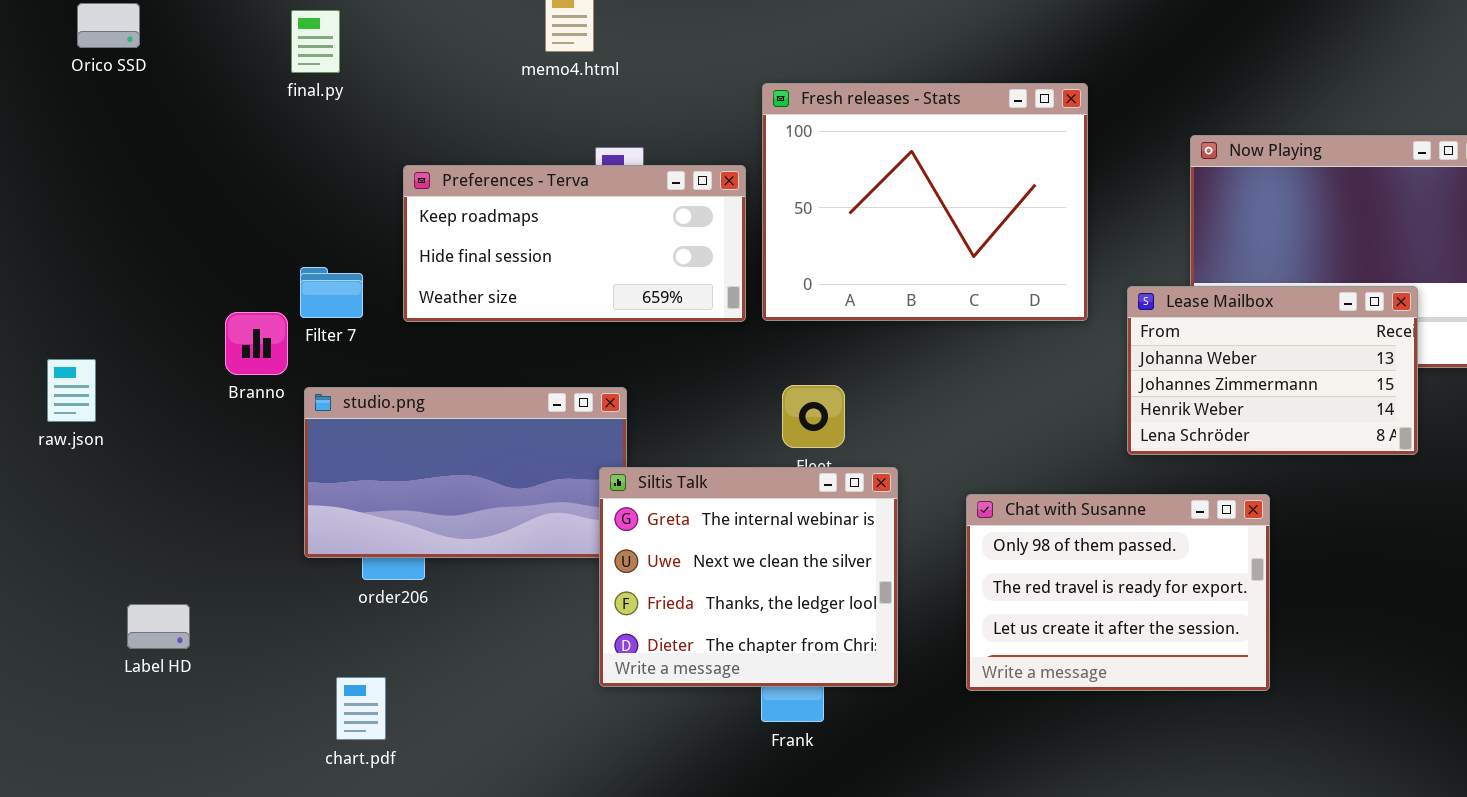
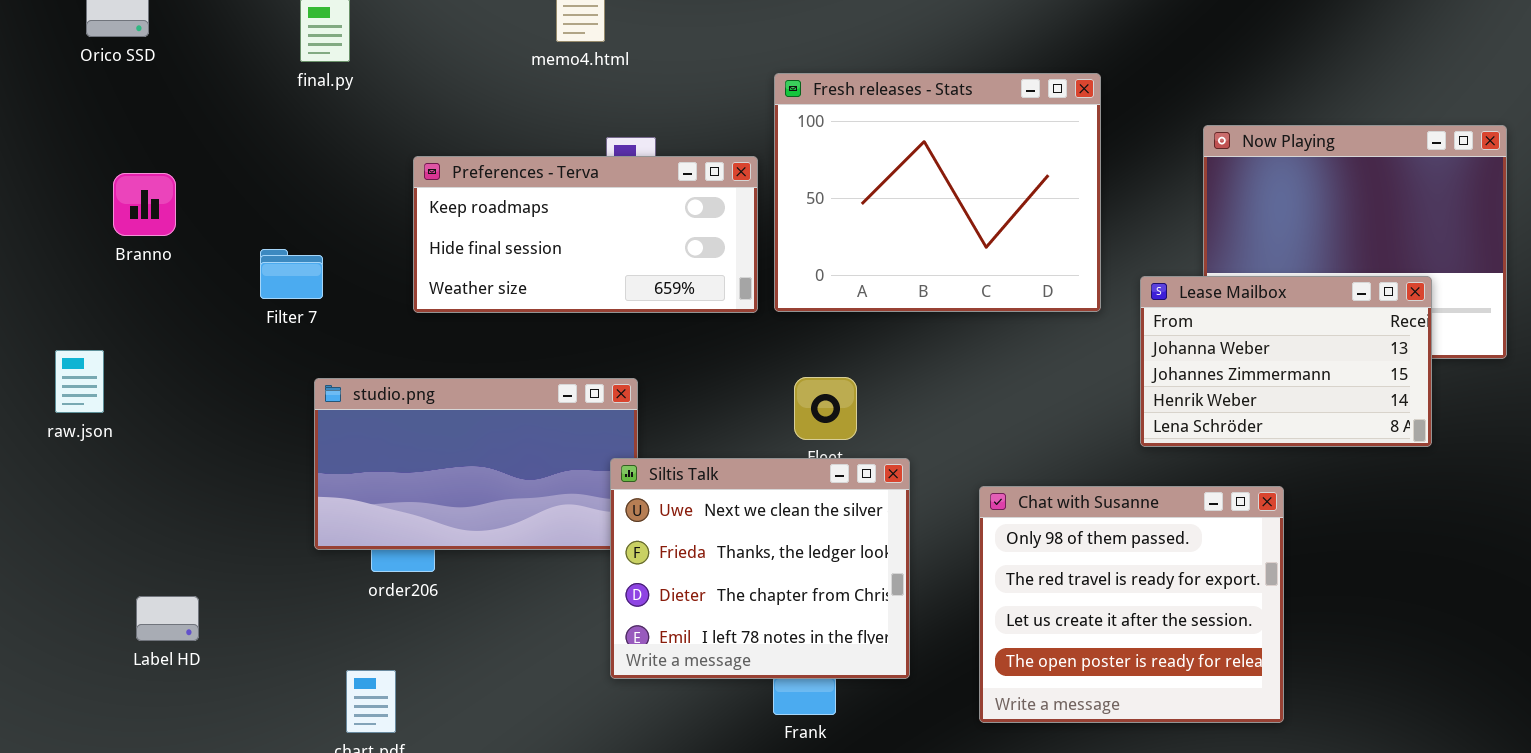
Filter 7: [300,267,363,318] -> [260,249,323,299], moved
Branno: [225,312,288,375] -> [113,173,176,236], moved
Siltis Talk: [599,467,898,687] -> [610,458,910,679], scrolled down 1 row
Chat with Susanne: [966,494,1270,691] -> [979,486,1284,723], resized

